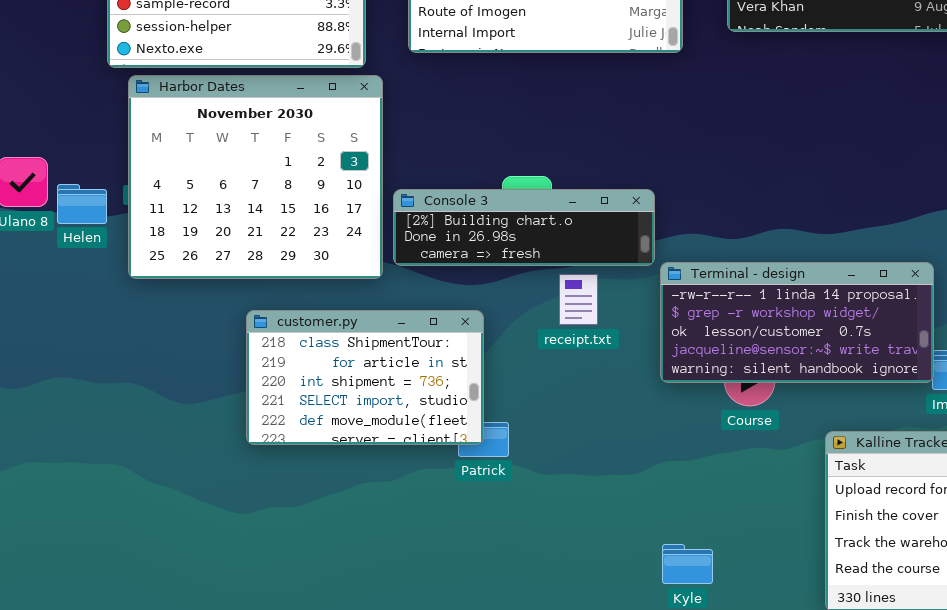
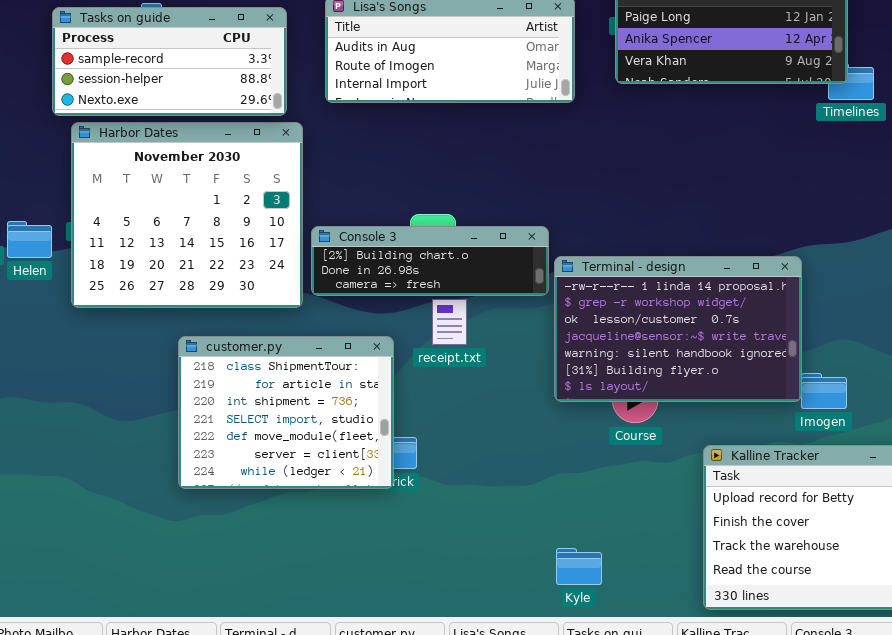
Terminal - design: [660,262,934,383] -> [554,256,802,402], resized
receipt.txt: [559,274,598,325] -> [432,299,467,345], moved
customer.py: [246,310,484,445] -> [178,336,394,489], resized

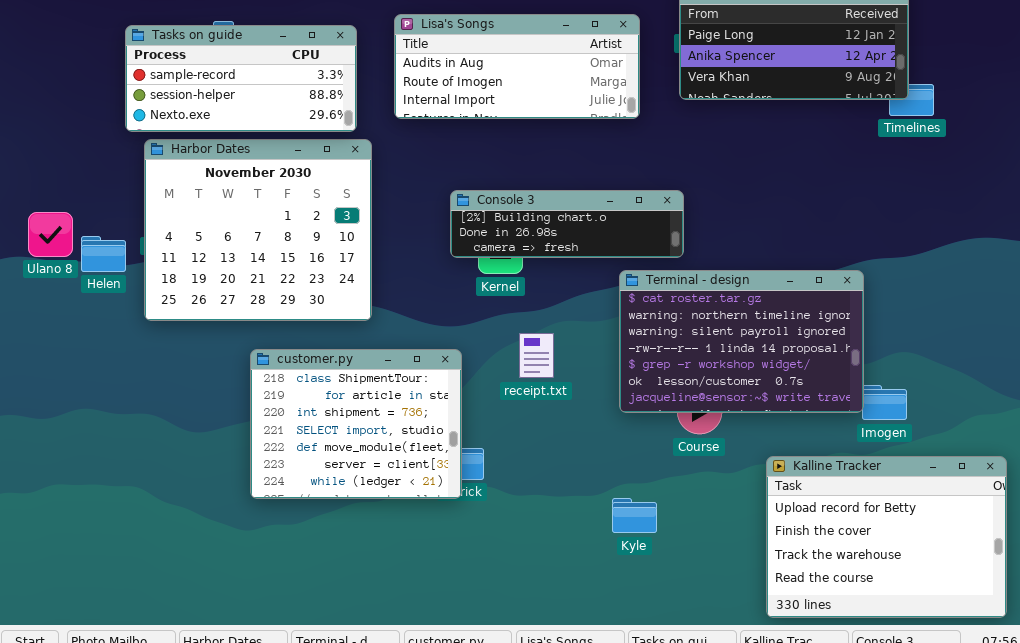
Console 3: [311,226,549,296] -> [450,190,684,258], moved
Terminal - design: [554,256,802,402] -> [619,270,864,413], scrolled up 3 rows
receipt.txt: [432,299,467,345] -> [519,333,554,378], moved
Kyle: [556,548,602,585] -> [612,498,657,533], moved

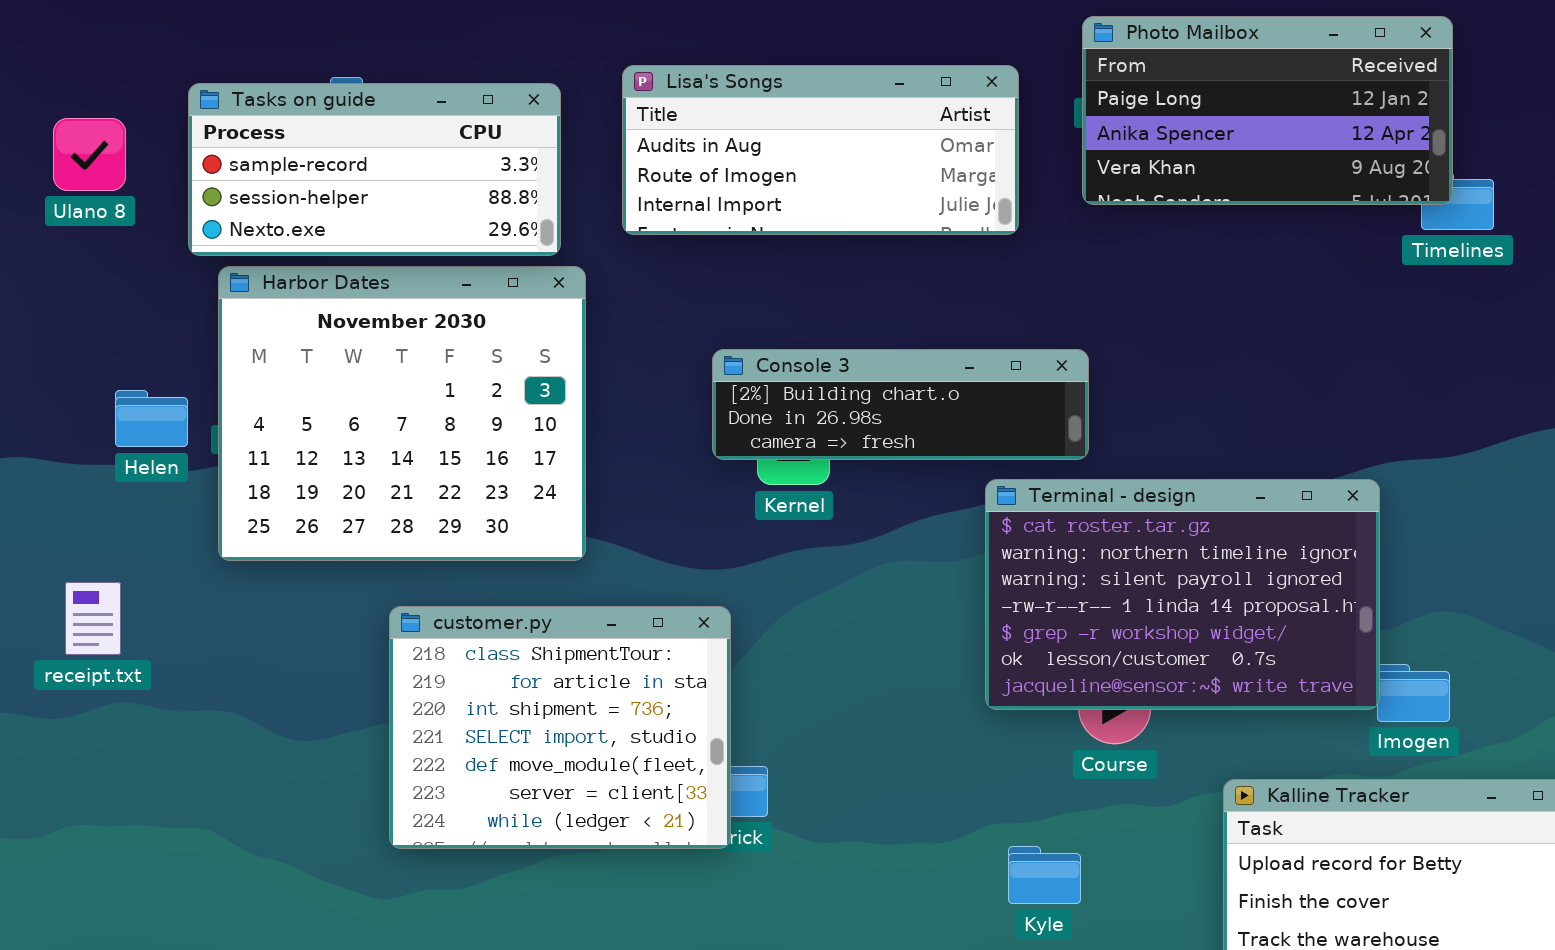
Ulano 8: [28,212,73,257] -> [53,118,126,191], moved
Helen: [81,236,126,272] -> [115,390,188,447], moved
receipt.txt: [519,333,554,378] -> [65,582,121,655], moved
Kyle: [612,498,657,533] -> [1008,846,1081,904], moved

